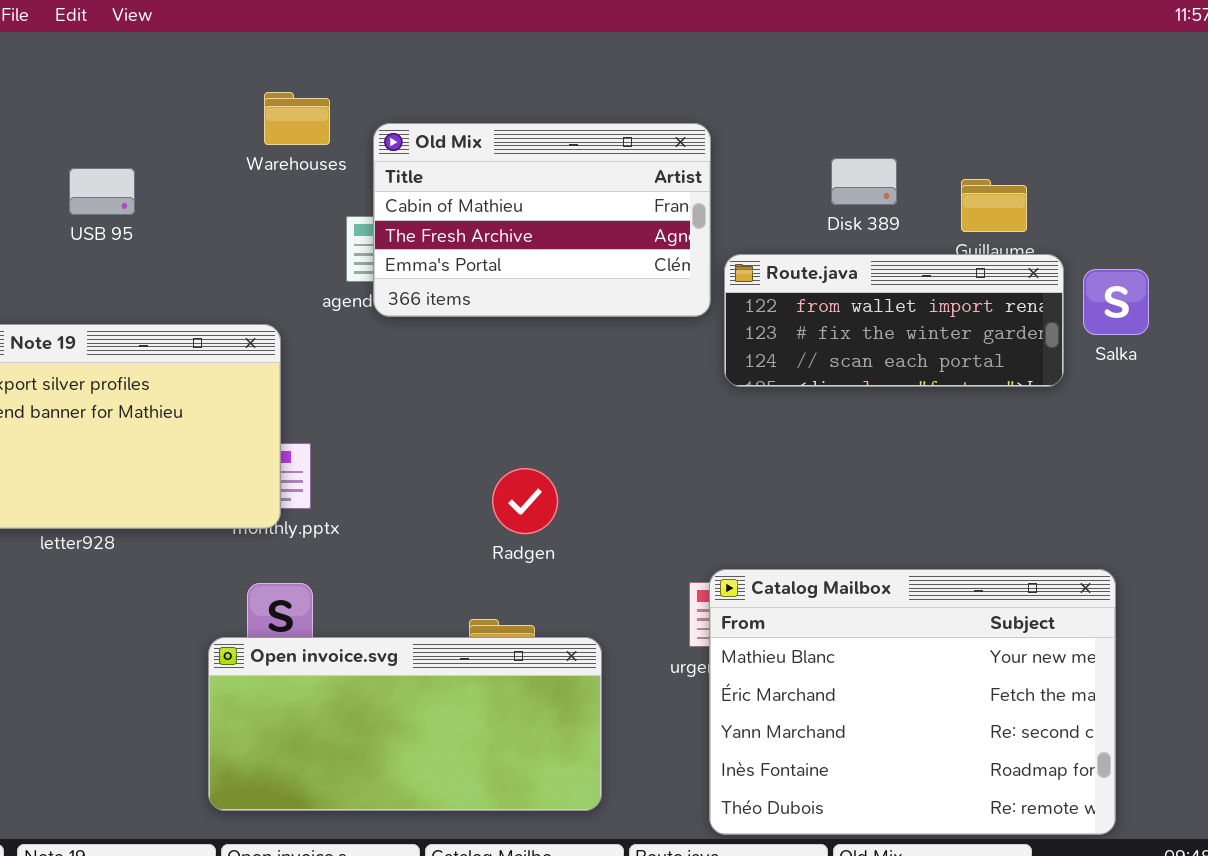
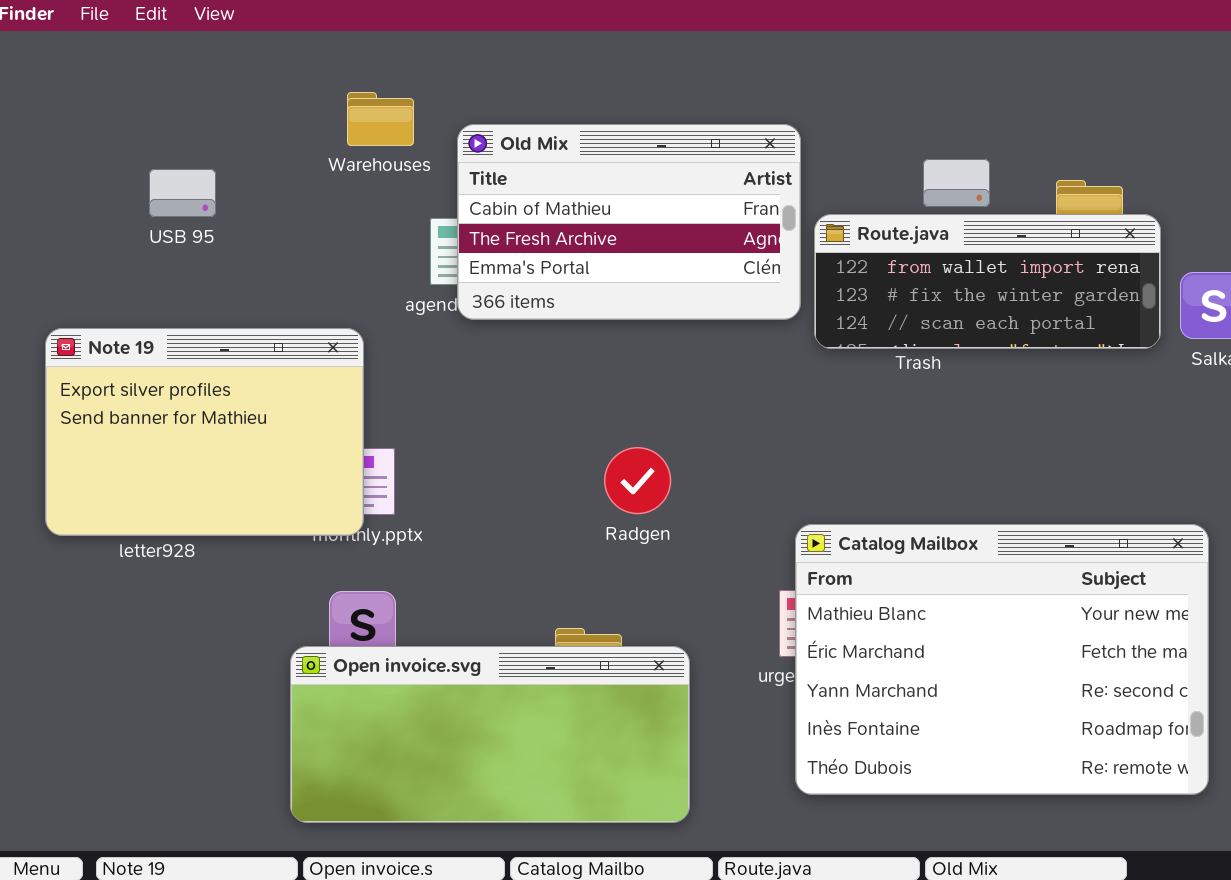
Route.java: [724,254,1064,387] -> [814,214,1161,349], moved
Radgen: [492,468,558,534] -> [604,447,671,514], moved
Catalog Mailbox: [709,569,1116,835] -> [795,524,1209,795], moved

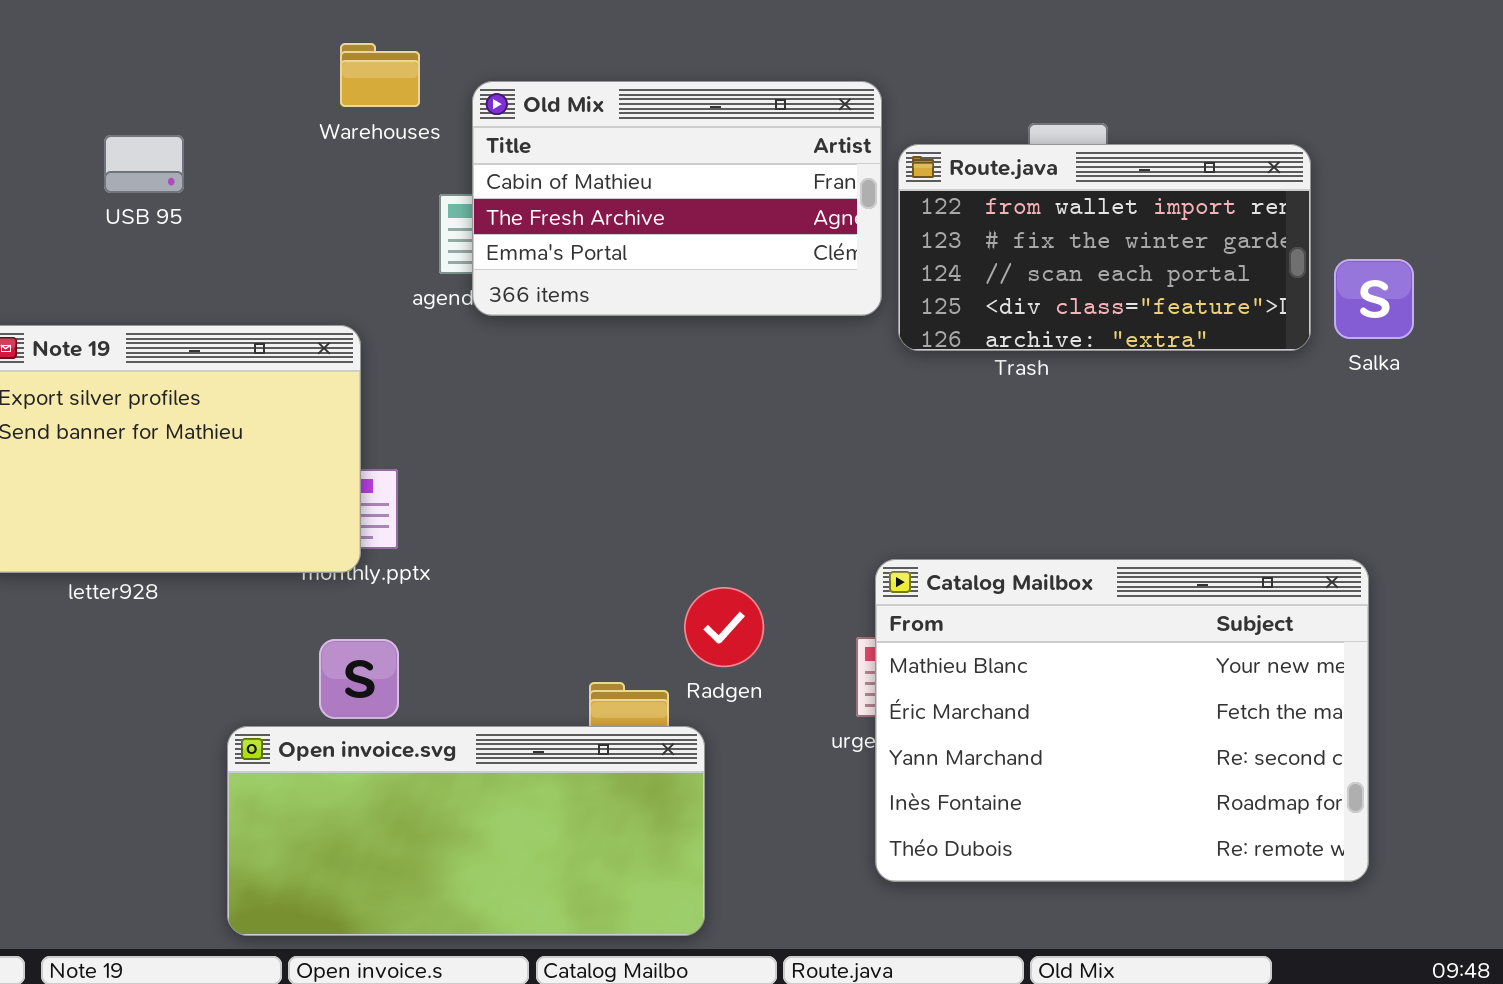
Route.java: [814,214,1161,349] -> [898,144,1311,351], resized
Radgen: [604,447,671,514] -> [684,587,764,667], moved
Open invoice.svg: [290,646,690,823] -> [227,726,705,936], moved

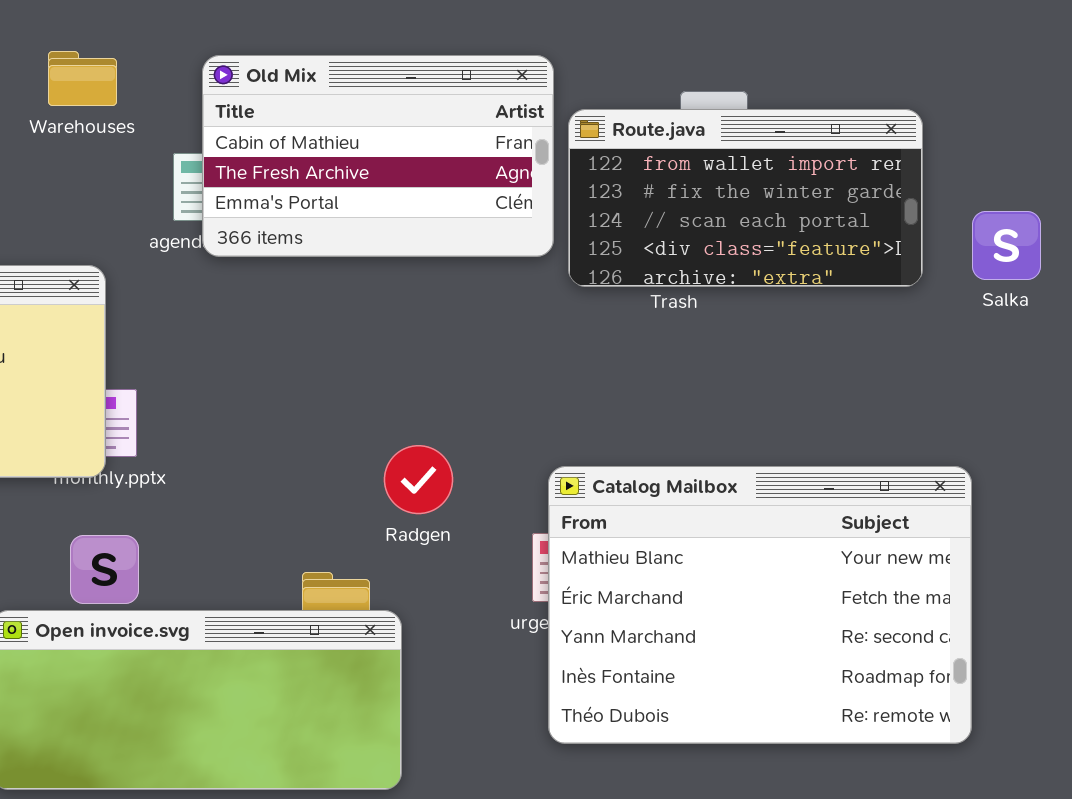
Warehouses: [340,43,420,107] -> [48,51,117,106], moved
Salka: [1334,259,1414,339] -> [972,211,1041,280], moved
Radgen: [684,587,764,667] -> [384,445,453,514], moved

